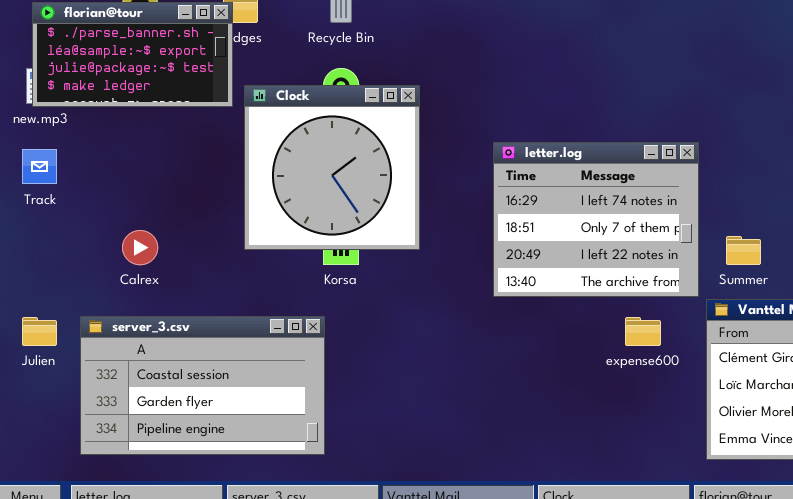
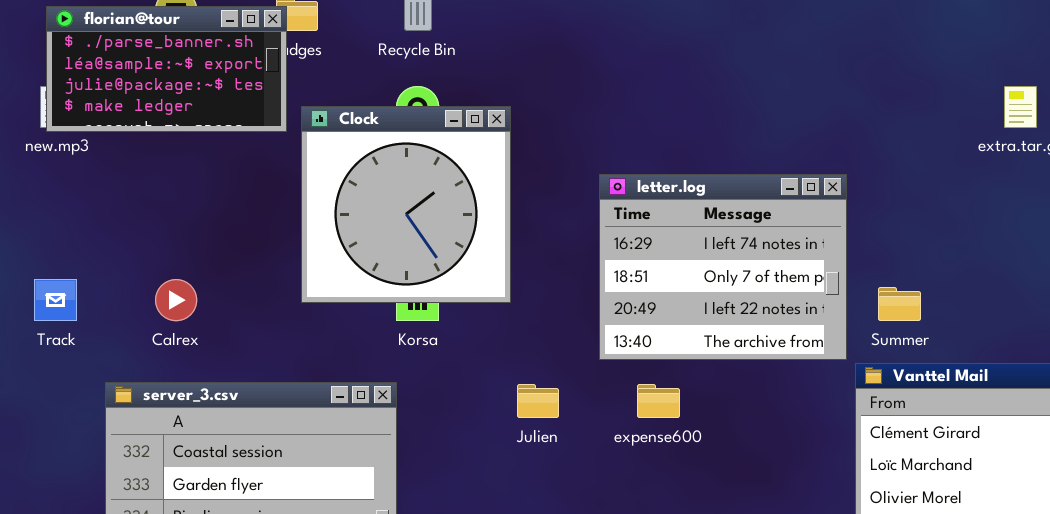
Track: [22,149,57,184] -> [34,279,77,321], moved
Julien: [22,317,57,346] -> [517,384,559,418], moved
expense600: [625,317,661,346] -> [637,384,680,418], moved

